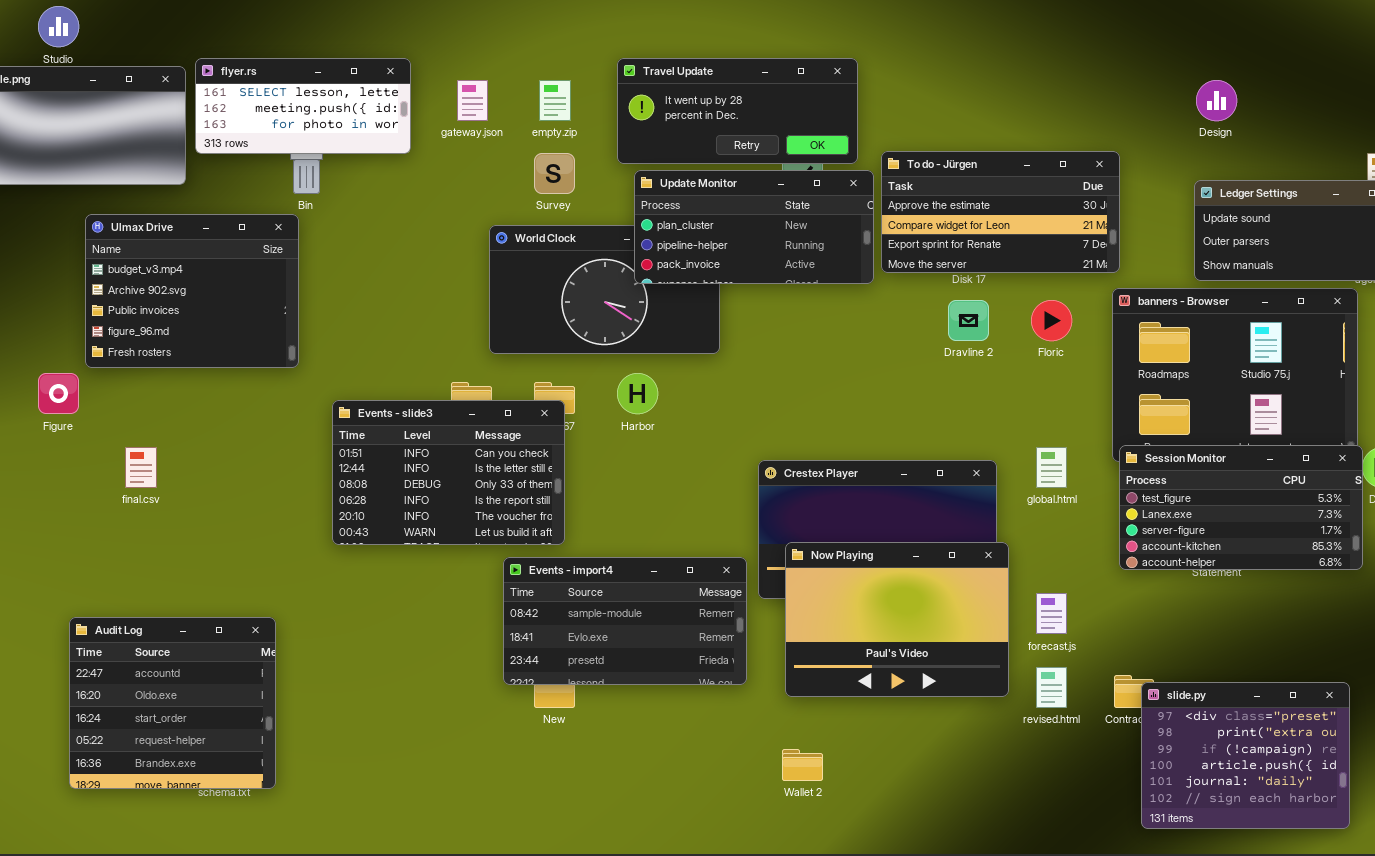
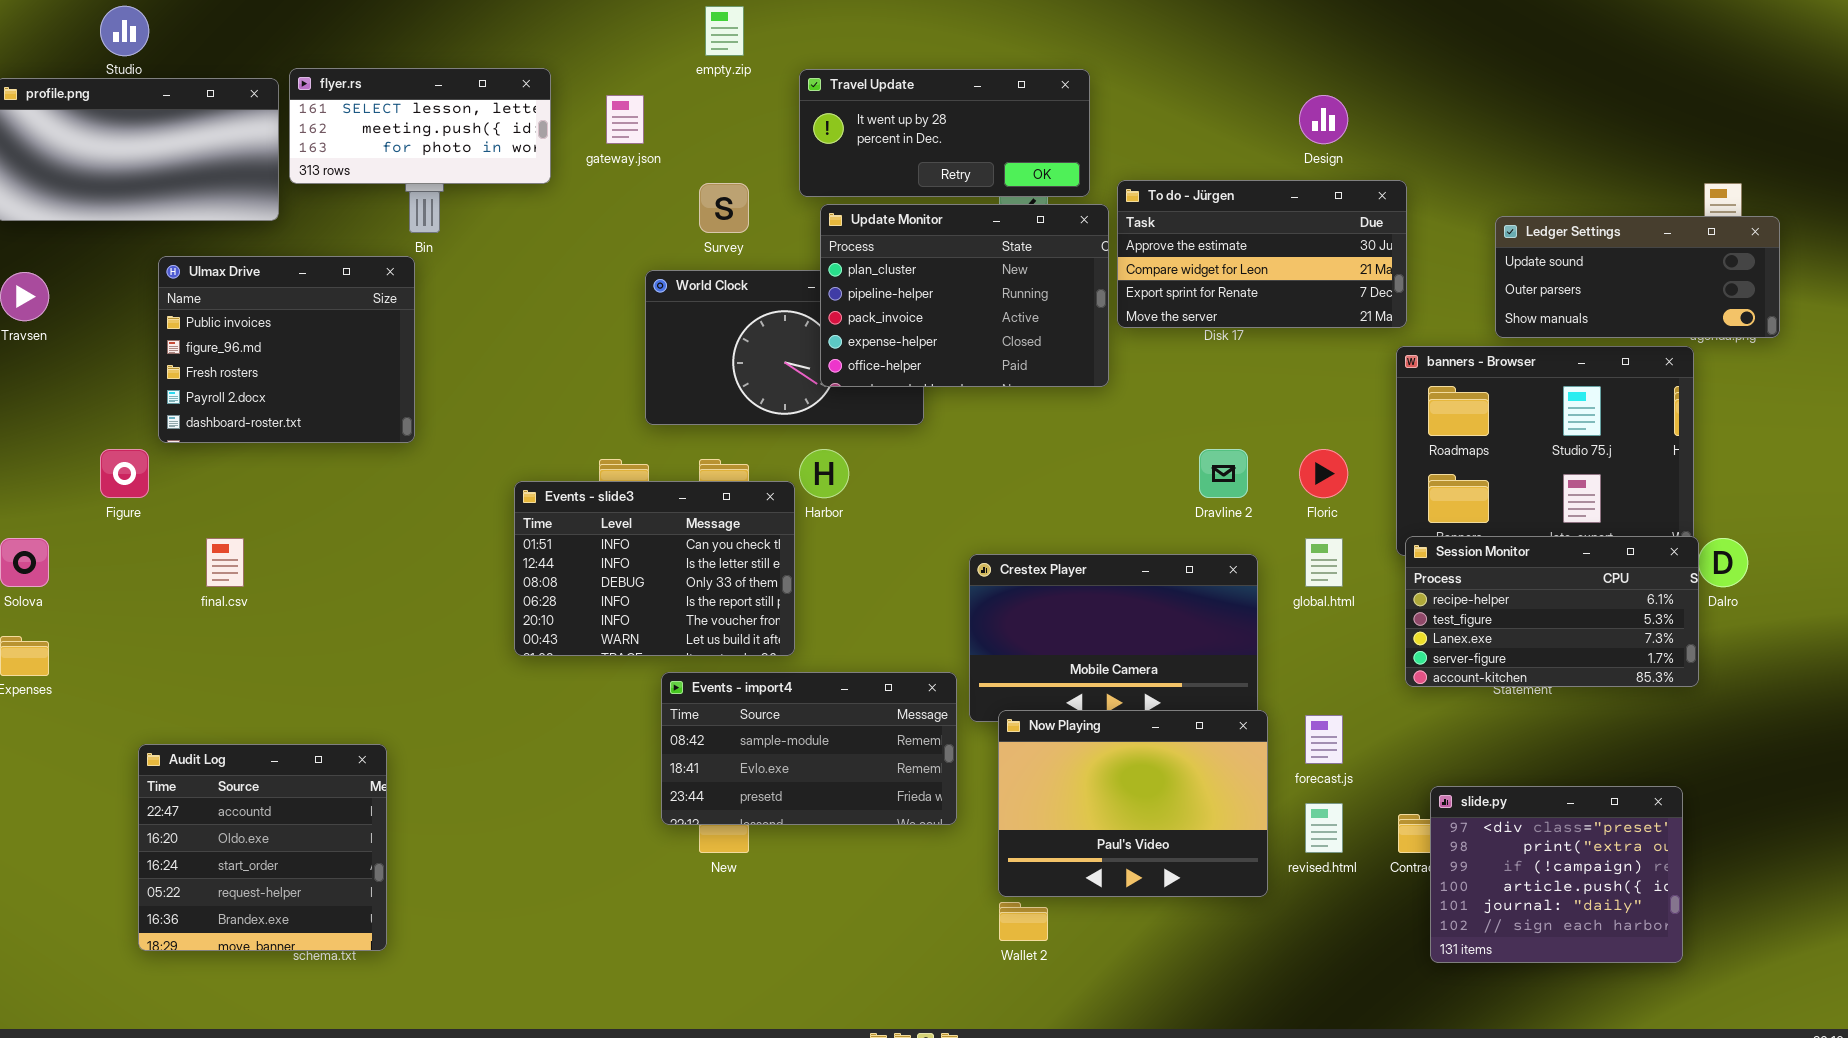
empty.zip: [539,80,571,121] -> [705,6,744,56], moved
Design: [1196,80,1237,121] -> [1299,95,1348,144], moved
Update Monitor: [634,170,874,284] -> [820,204,1109,387], resized
Ulmax Drive: [85,214,299,368] -> [158,256,415,443], scrolled down 2 rows
Dravline 2: [948,300,989,341] -> [1199,449,1248,498], moved
Floric: [1031,300,1072,341] -> [1299,449,1348,498], moved
Events - slide3: [332,400,565,545] -> [514,481,795,656], moved
Session Monitor: [1119,445,1363,570] -> [1405,536,1699,687], scrolled up 1 row
Now Playing: [785,542,1009,697] -> [998,710,1268,897], moved
slide.py: [1141,682,1350,829] -> [1430,786,1683,963], moved

